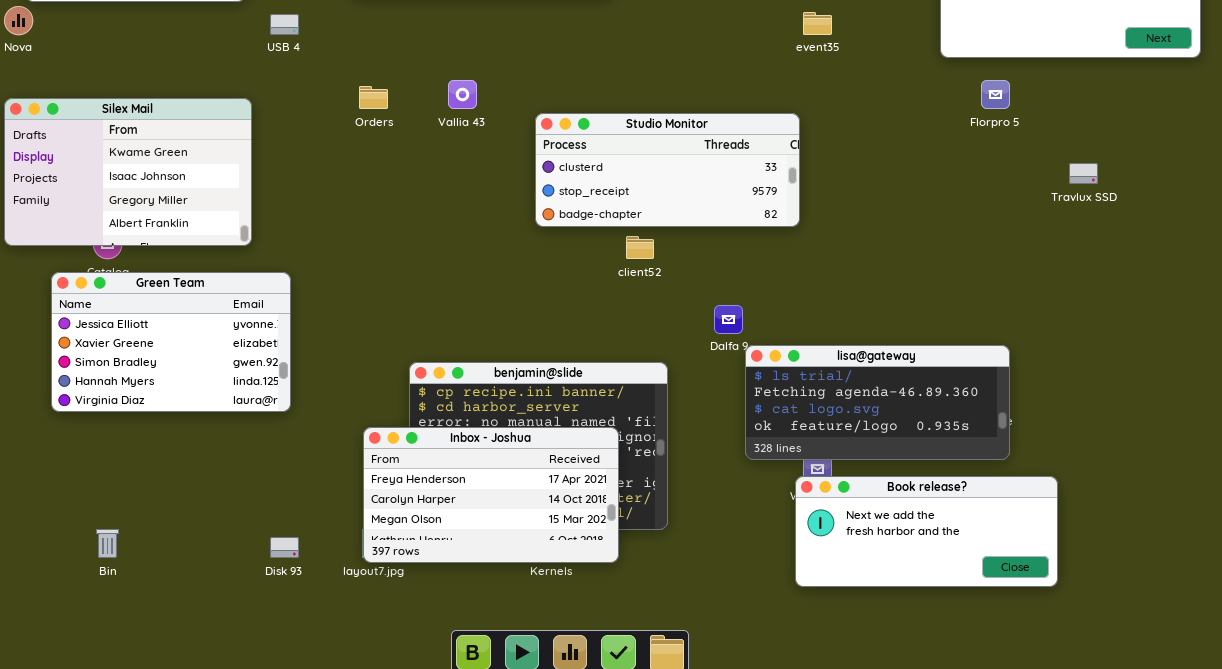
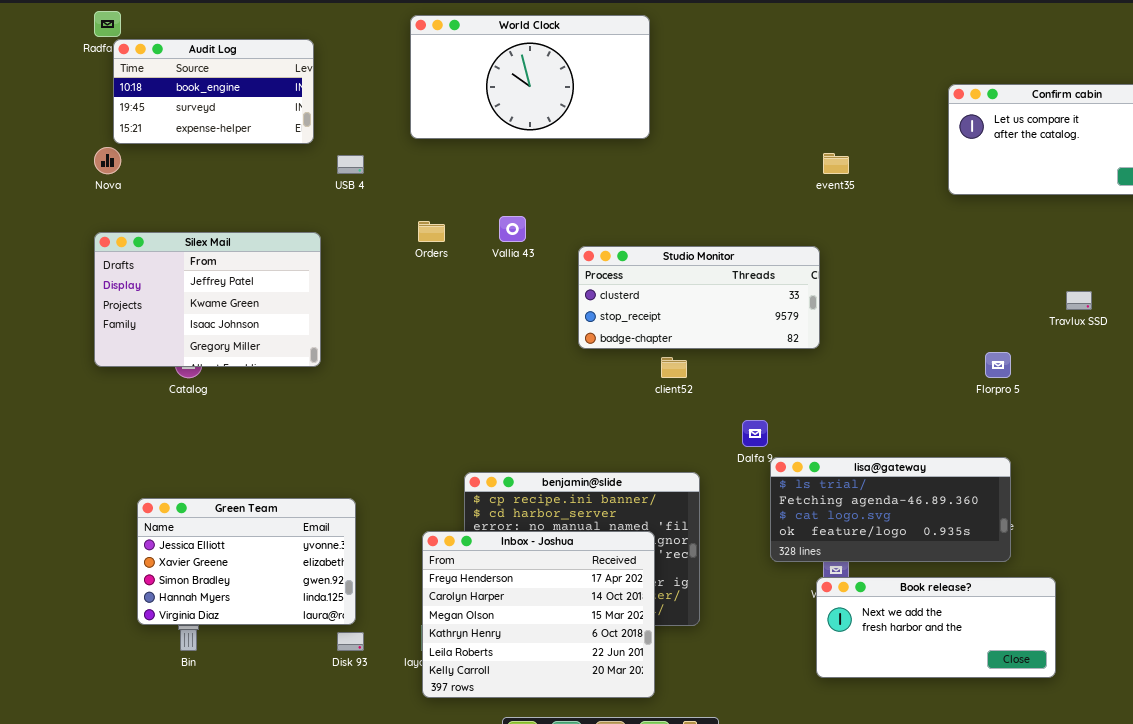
Florpro 5: [981,80,1010,109] -> [985,352,1011,378], moved
Silex Mail: [4,98,252,246] -> [94,232,321,367], scrolled up 1 row
Green Team: [51,272,291,412] -> [137,498,356,625], moved
Inbox - Joshua: [363,427,619,563] -> [422,531,655,698], resized

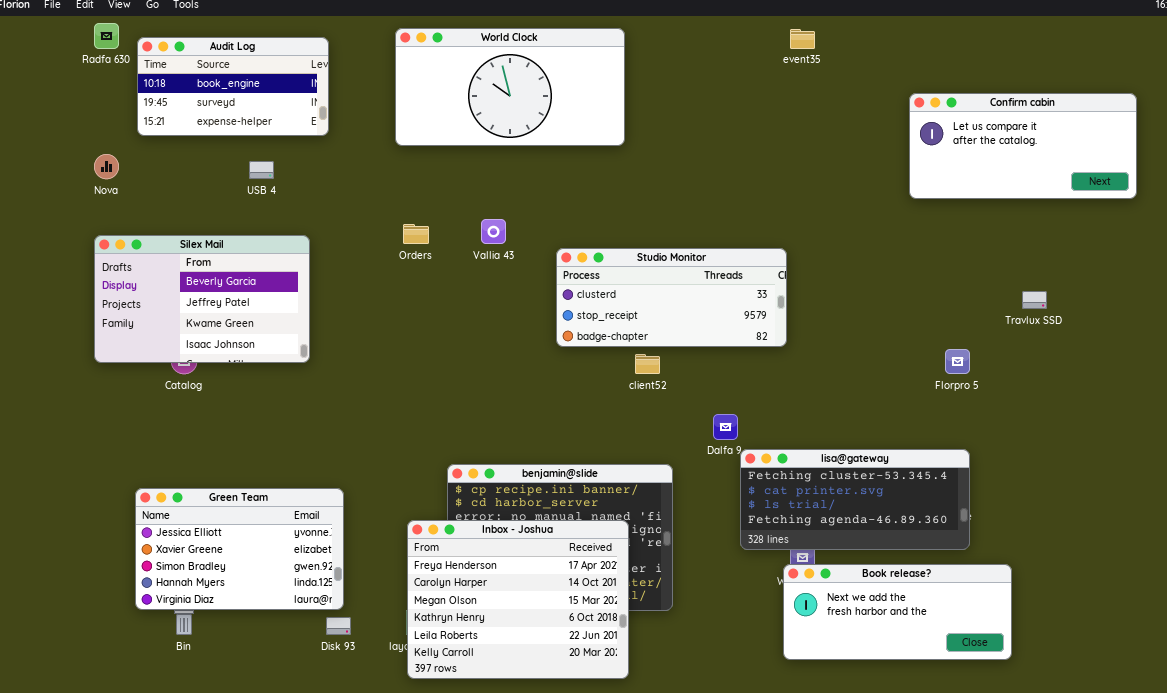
Audit Log: [113,39,314,144] -> [137,37,329,136], moved
event35: [823,153,849,174] -> [790,29,815,49], moved
USB 4: [337,155,364,174] -> [249,161,274,179], moved
Silex Mail: [94,232,321,367] -> [94,235,310,363], scrolled up 1 row
lisa@gateway: [770,457,1011,562] -> [740,449,970,550], scrolled up 2 rows

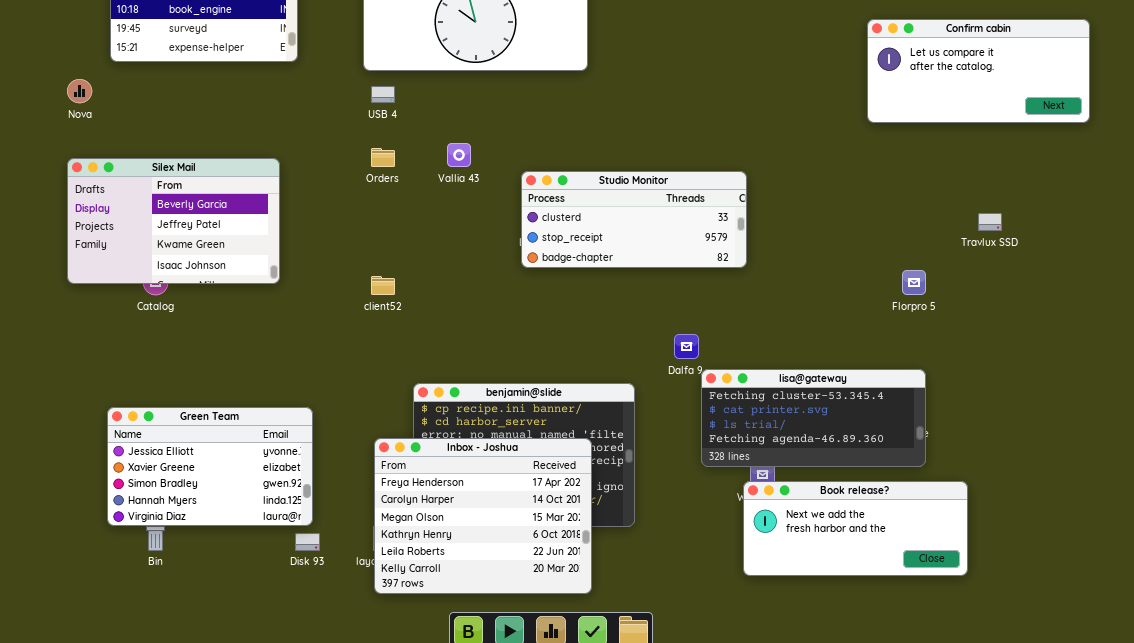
USB 4: [249,161,274,179] -> [371,86,395,103], moved
client52: [635,354,660,374] -> [371,276,395,295], moved

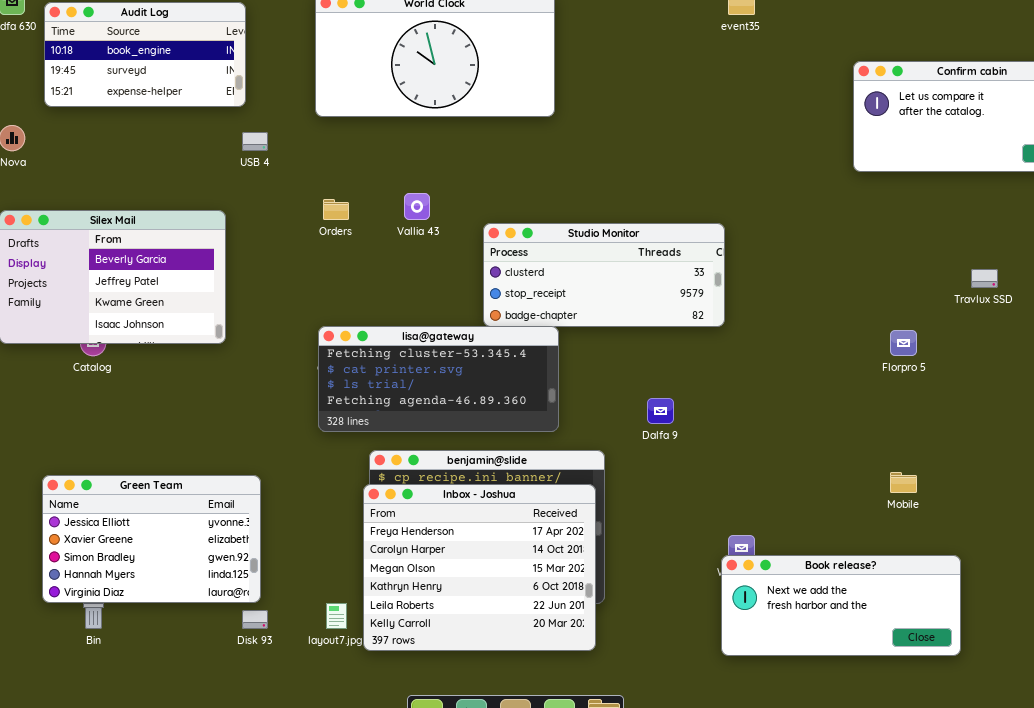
USB 4: [371,86,395,103] -> [242,132,268,151], moved
lisa@gateway: [701,369,926,467] -> [318,326,559,432], moved
Inbox - Joshua: [374,438,592,594] -> [363,484,596,651], moved

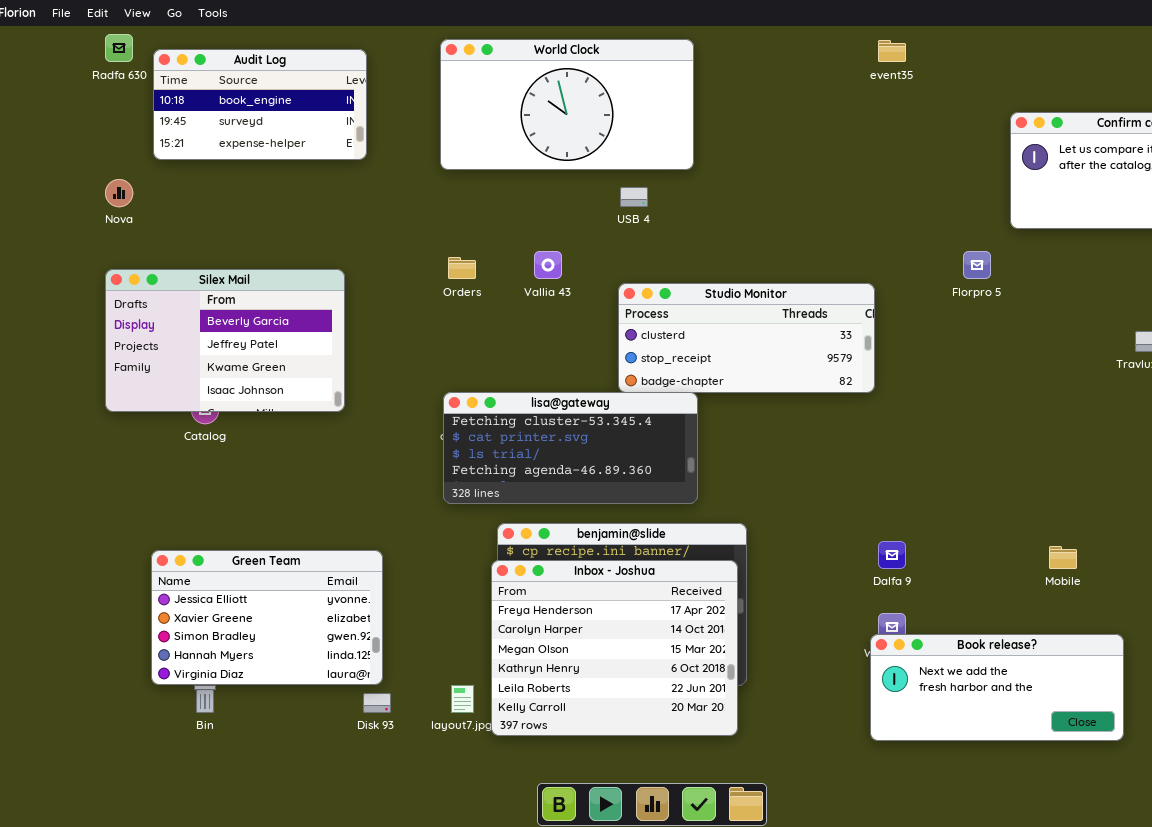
USB 4: [242,132,268,151] -> [620,187,648,207], moved
Florpro 5: [890,330,917,356] -> [963,251,991,279], moved
Dalfa 9: [647,398,674,424] -> [878,541,906,569], moved

